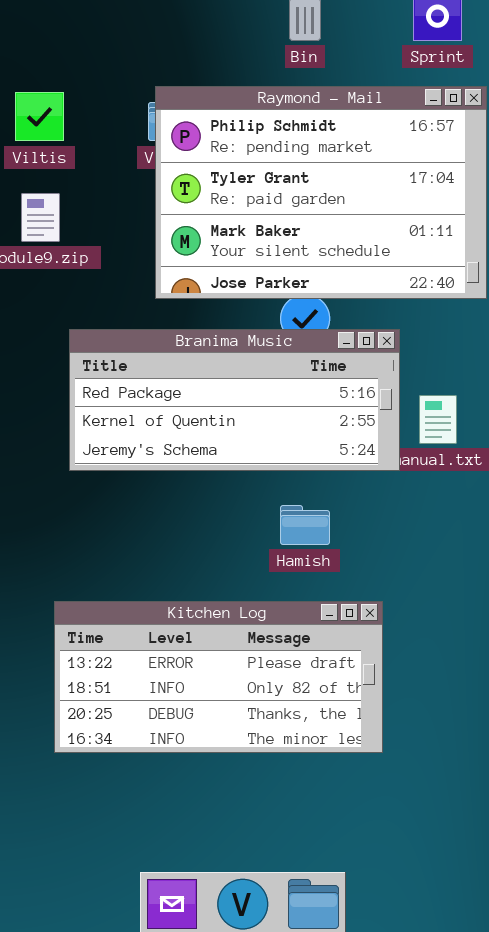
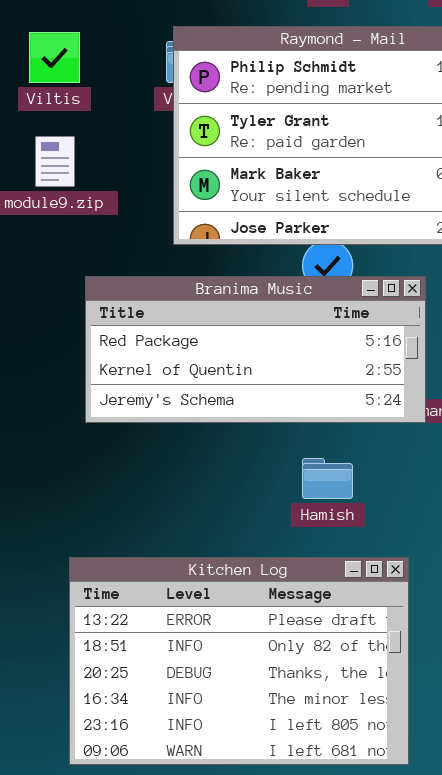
Kitchen Log: [54,601,383,753] -> [69,557,409,765], resized

